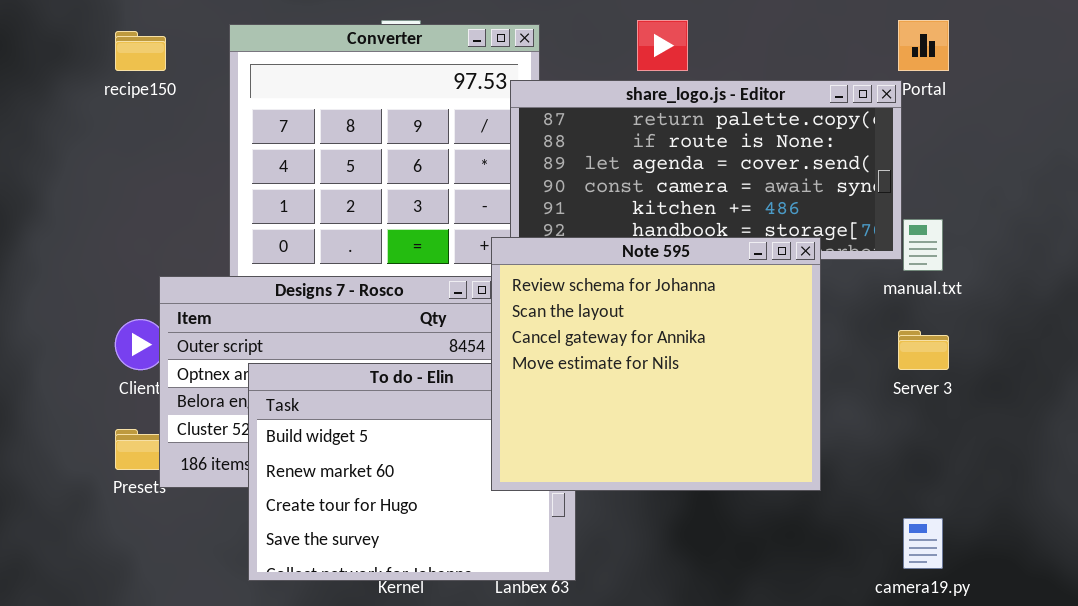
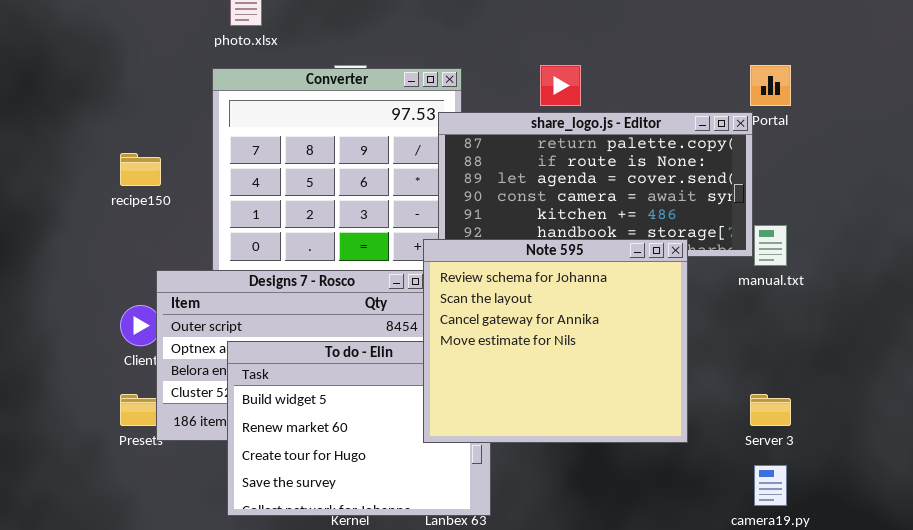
recipe150: [115,31,166,71] -> [120,153,161,186], moved
Server 3: [898,330,949,370] -> [750,394,791,426], moved

